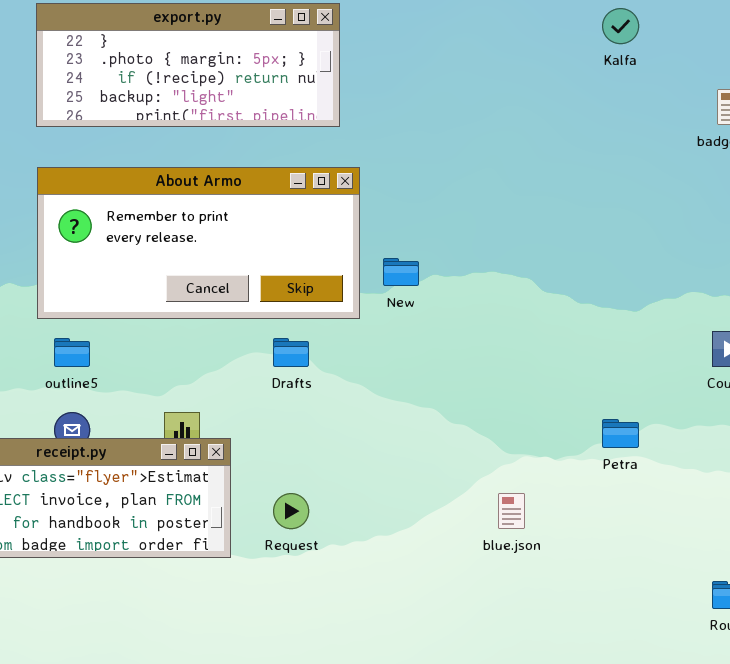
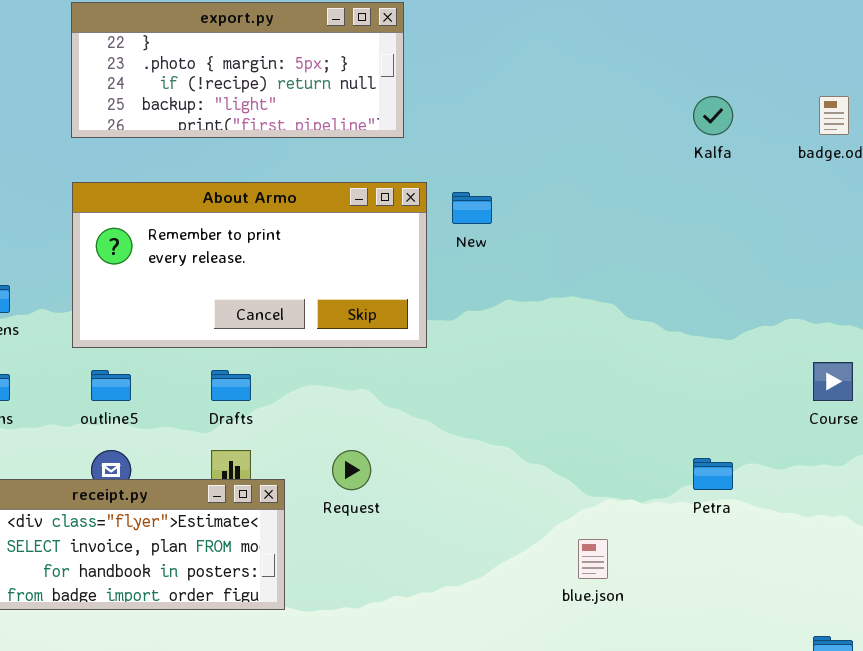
Kalfa: [602,8,639,44] -> [693,96,733,135], moved
New: [383,258,419,286] -> [452,192,492,224], moved
Drafts: [273,338,309,367] -> [211,370,251,401], moved
Request: [273,493,309,529] -> [332,450,371,490], moved

